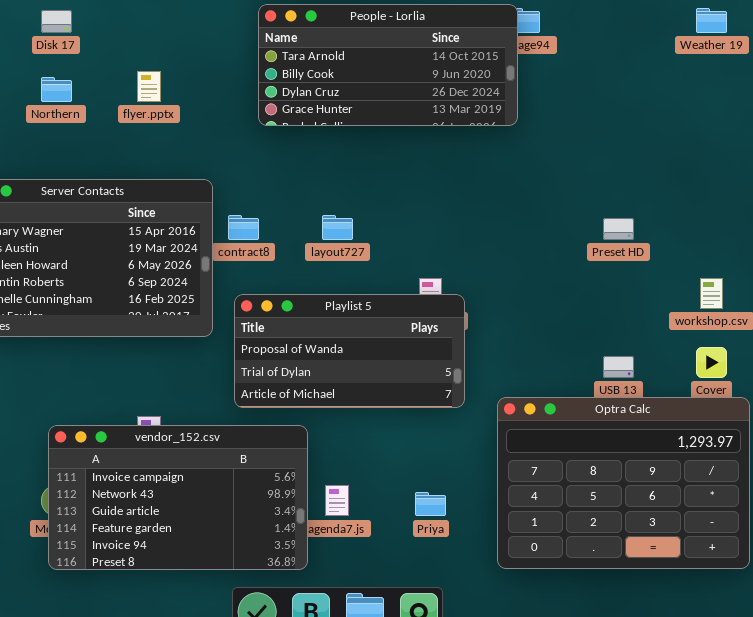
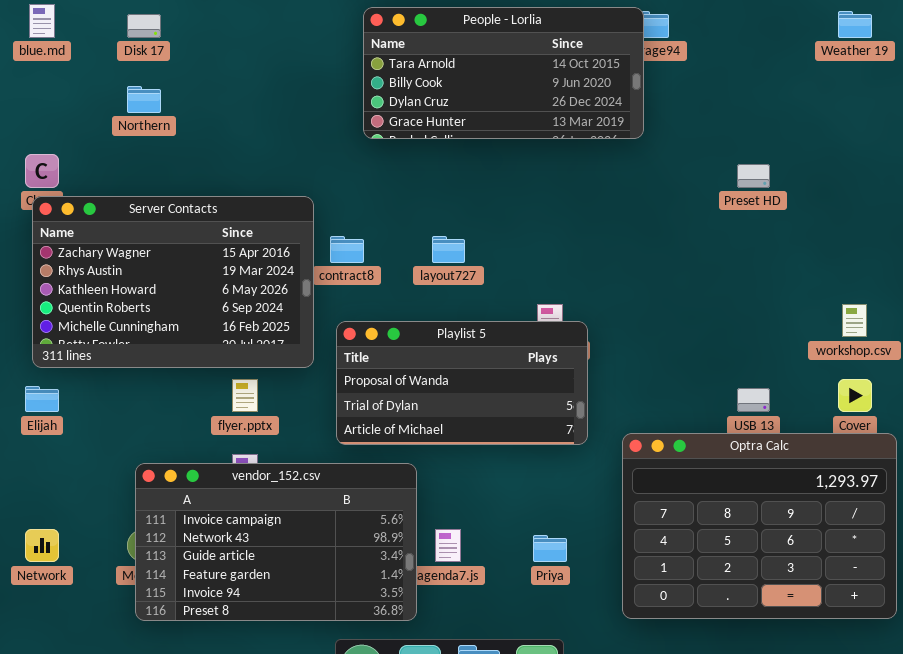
flyer.pptx: [137,71,161,102] -> [232,379,258,412], moved
Preset HD: [603,218,634,240] -> [737,164,770,188], moved

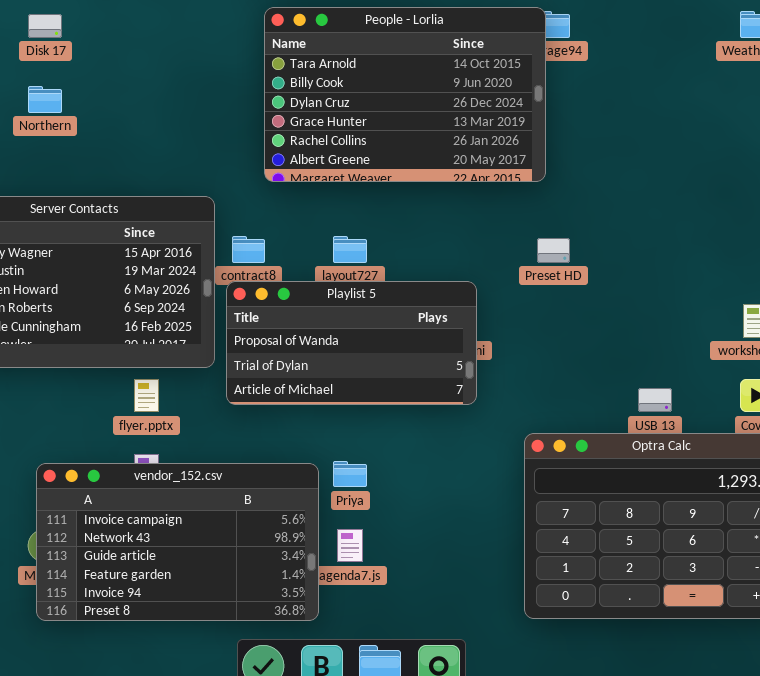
People - Lorlia: [363,7,644,139] -> [264,7,546,182], resized
Preset HD: [737,164,770,188] -> [537,238,570,263], moved
Playlist 5: [336,321,588,445] -> [226,281,477,405], moved
Priya: [533,535,567,562] -> [333,461,367,487], moved

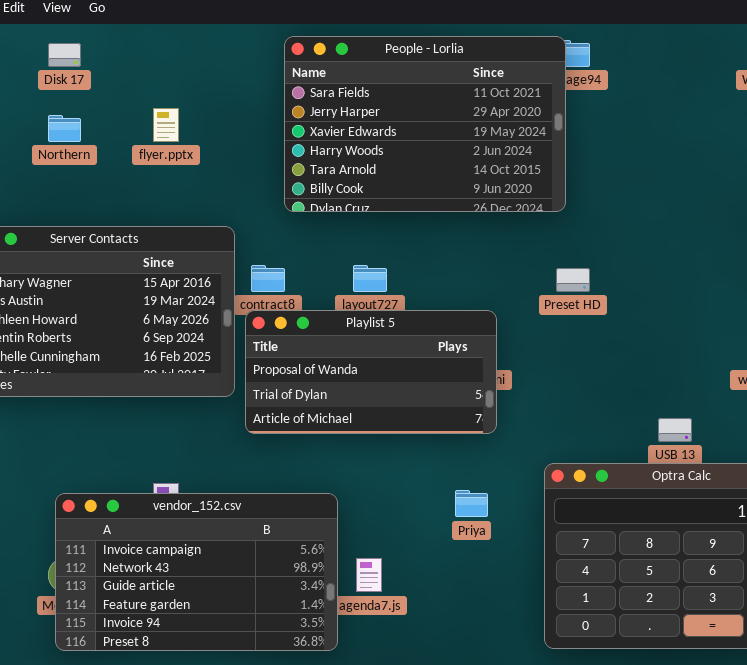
People - Lorlia: [264,7,546,182] -> [284,36,566,212], scrolled up 4 rows
flyer.pptx: [134,379,159,412] -> [153,108,179,142], moved
Priya: [333,461,367,487] -> [455,490,488,517], moved

